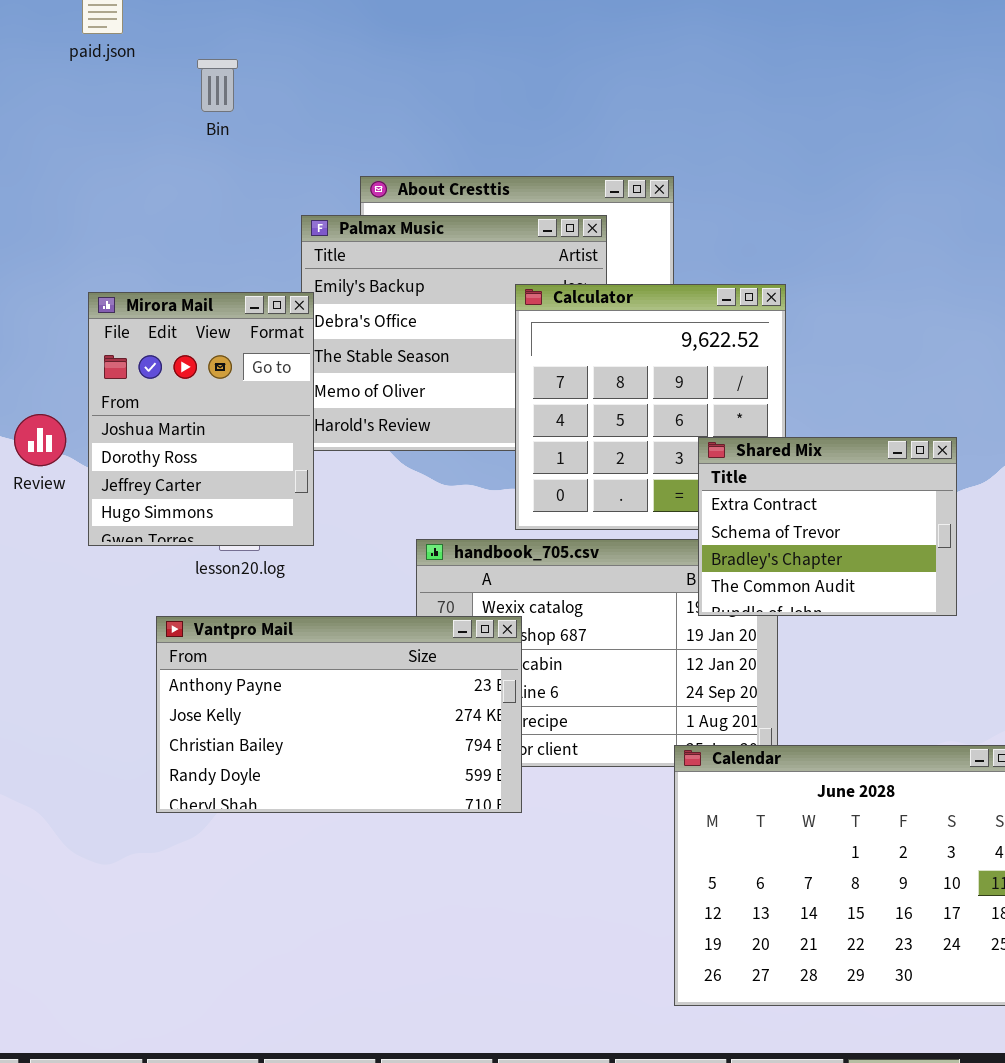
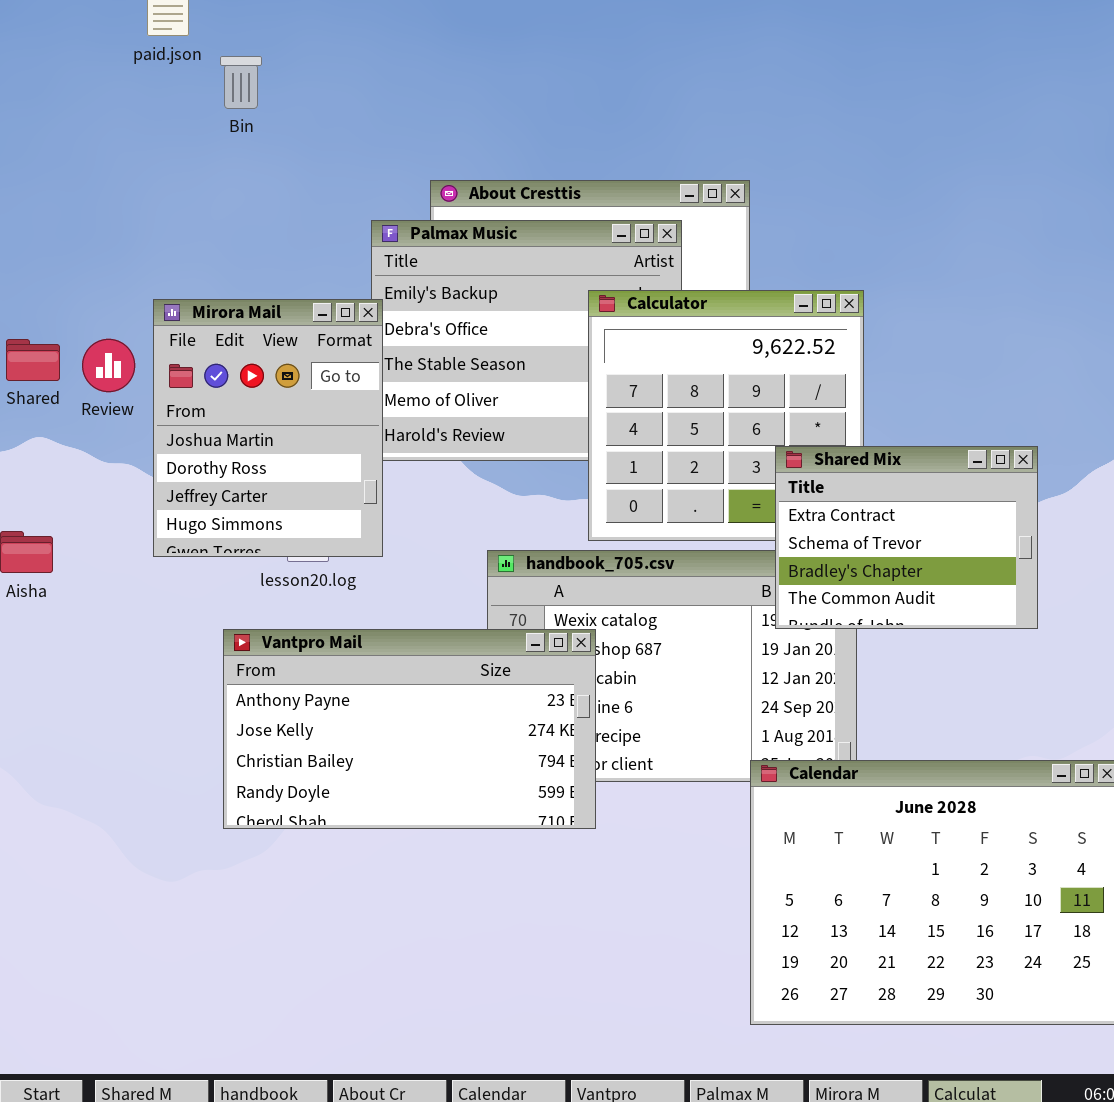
Bin: [197,59,238,112] -> [220,56,262,109], moved
Review: [14,414,66,466] -> [82,339,135,392], moved

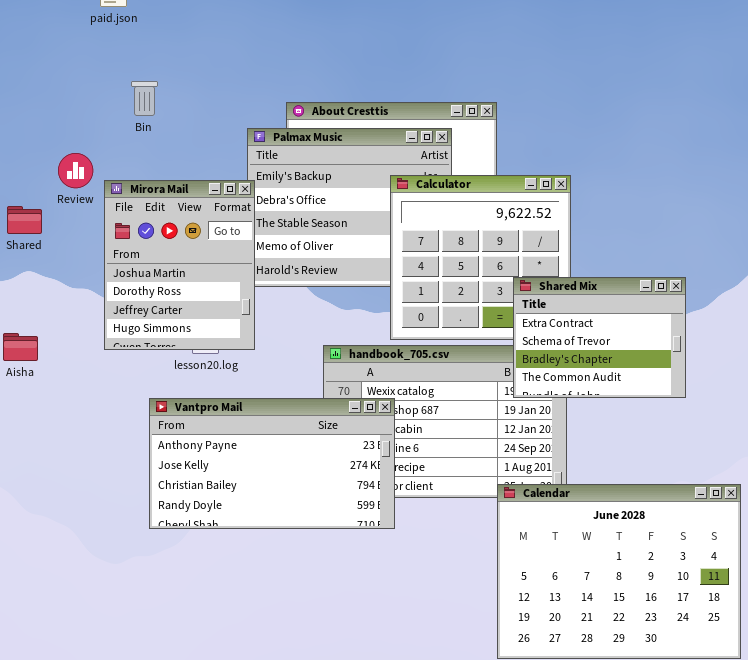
Bin: [220,56,262,109] -> [131,81,158,116], moved
Review: [82,339,135,392] -> [58,153,93,188], moved

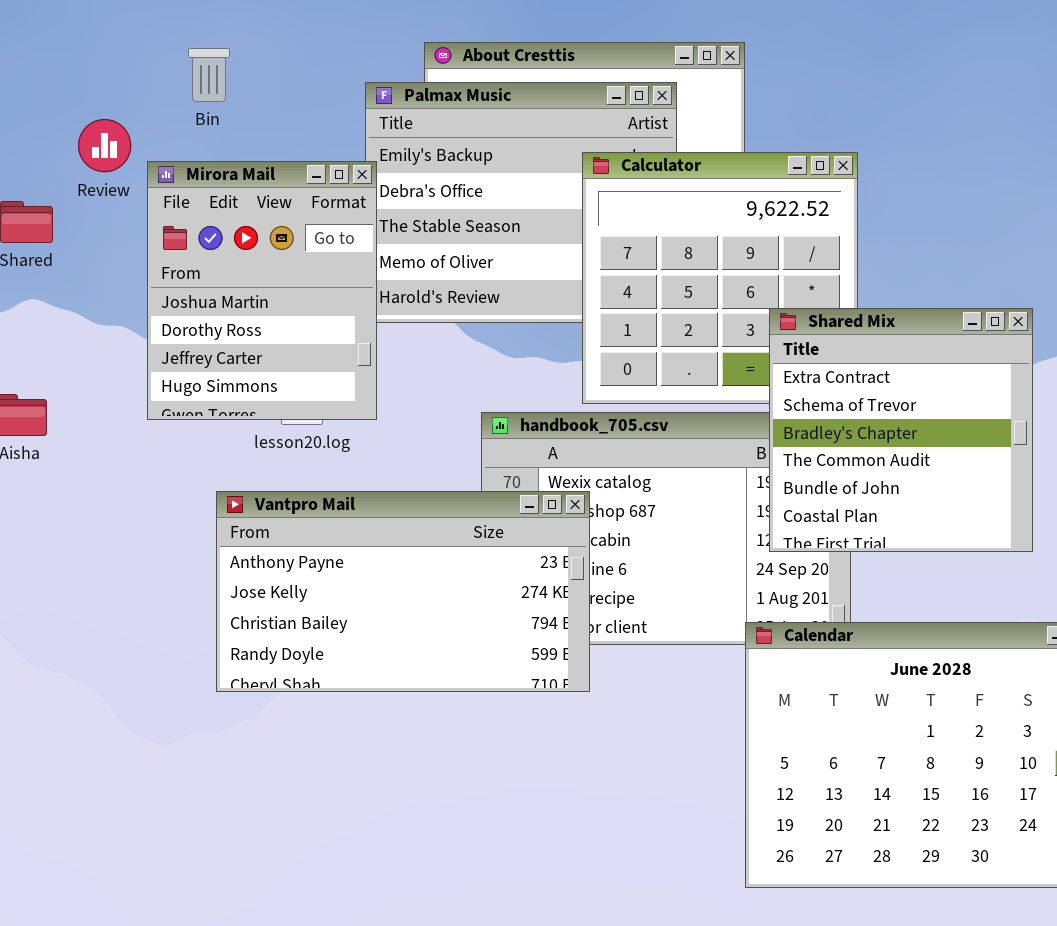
Bin: [131,81,158,116] -> [188,48,230,102], moved
Shared Mix: [513,277,686,398] -> [769,308,1033,552], resized

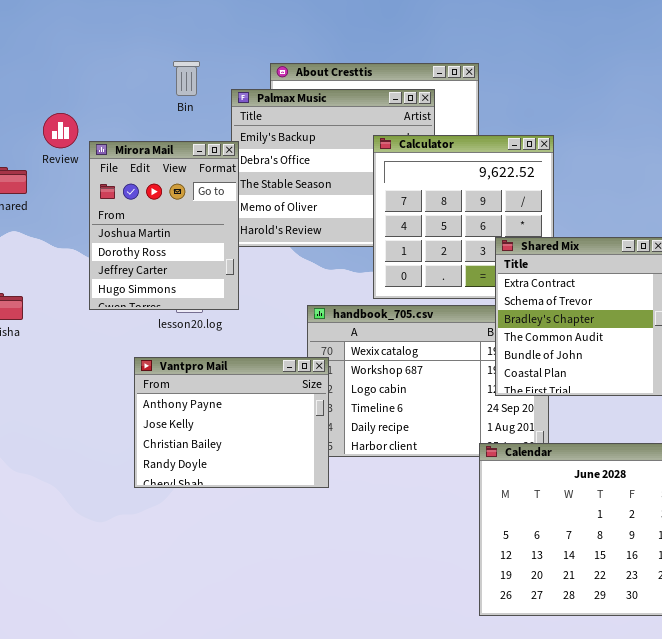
Bin: [188,48,230,102] -> [173,61,200,96], moved
Vantpro Mail: [216,491,590,692] -> [134,357,329,488], resized

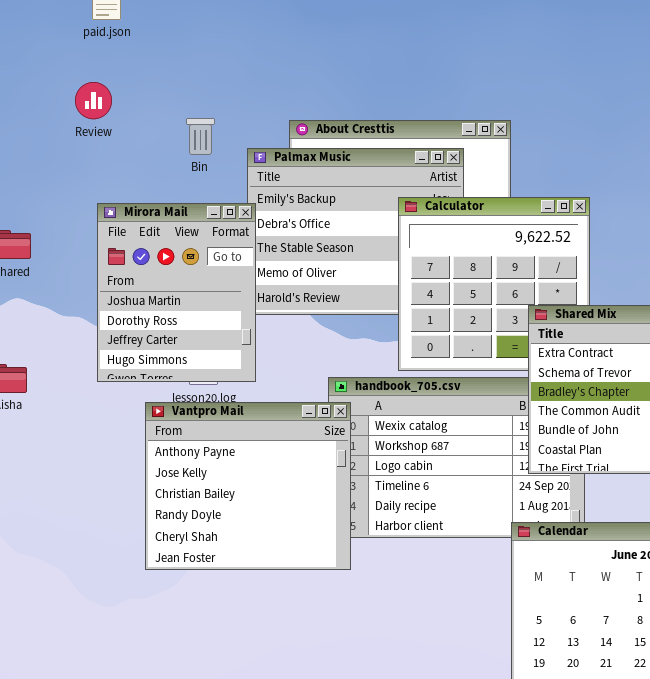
Review: [43,113,78,148] -> [75,82,112,119], moved
Vantpro Mail: [134,357,329,488] -> [145,402,351,570], resized

